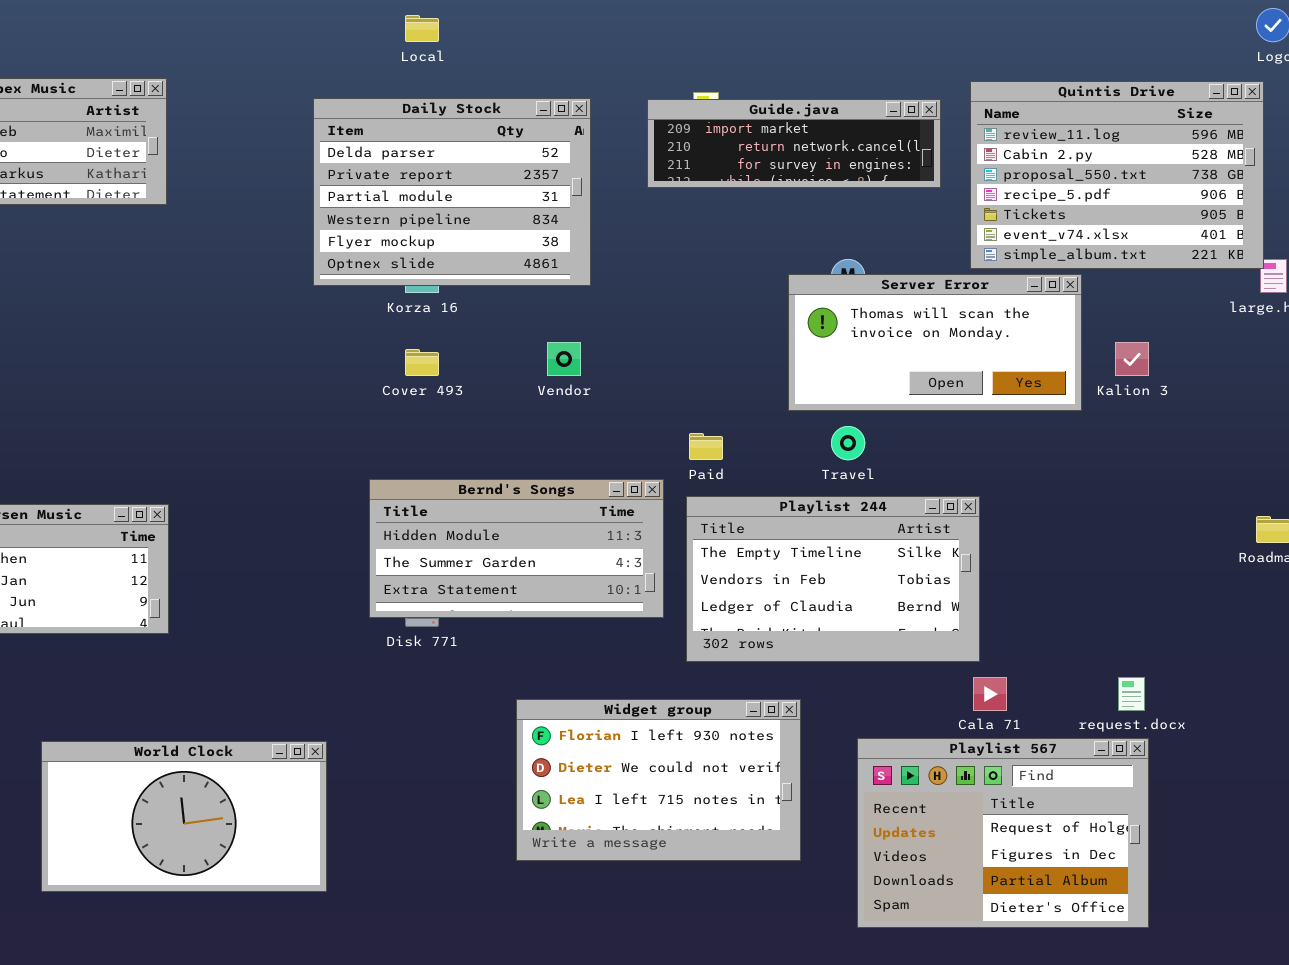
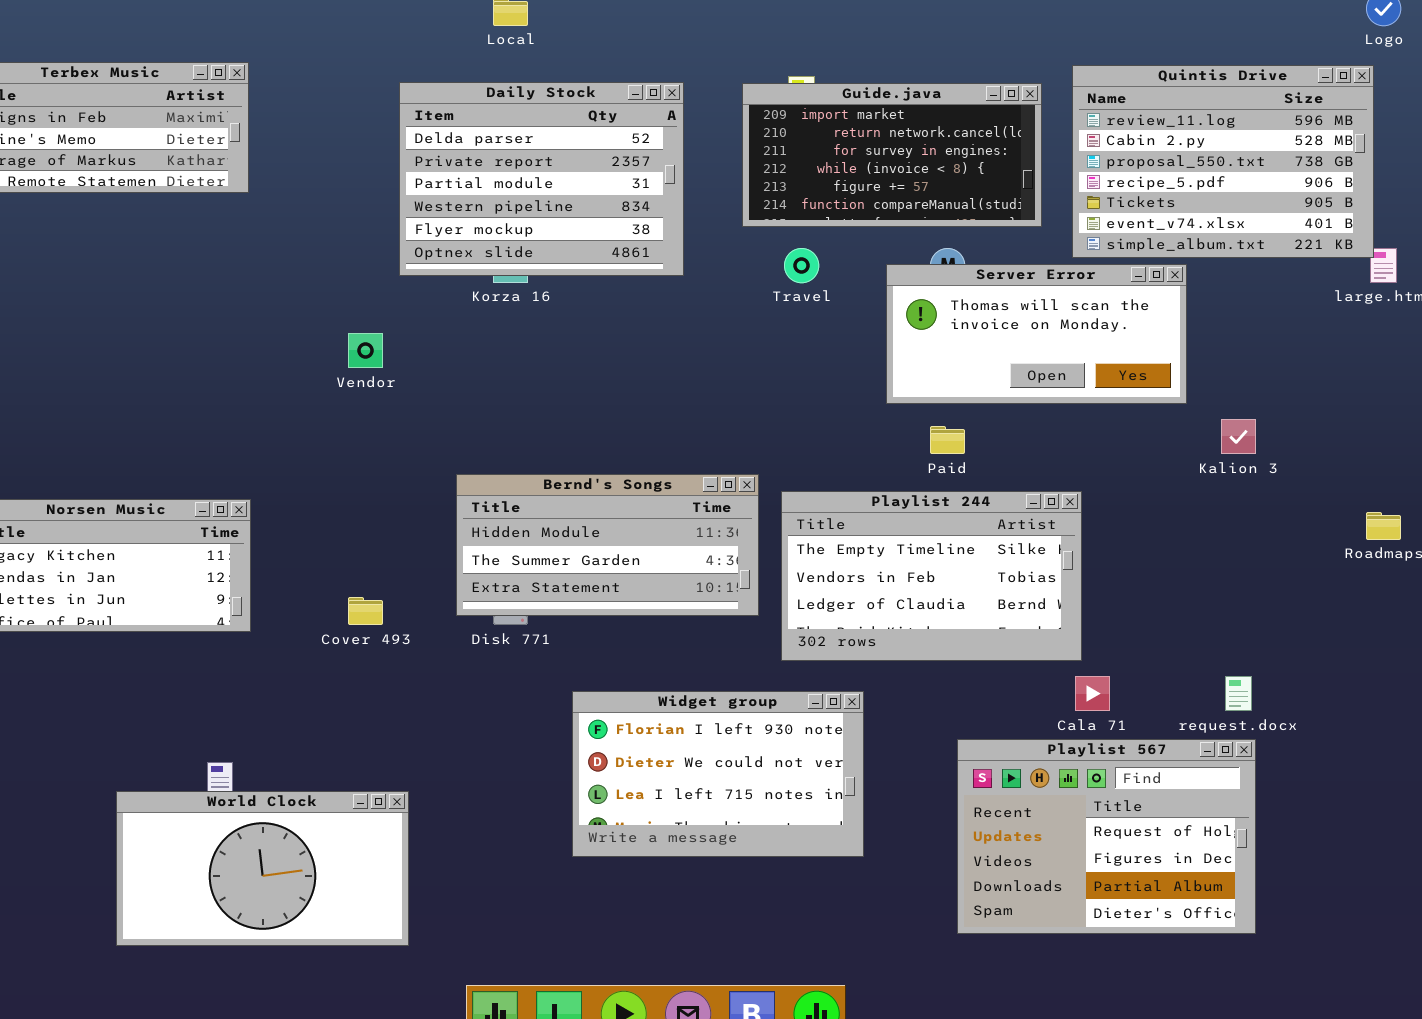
Guide.java: [647,99,941,188] -> [742,83,1042,227], resized
Vendor: [547,342,581,376] -> [348,333,383,368], moved
Kalion 3: [1115,342,1149,376] -> [1221,419,1256,454], moved
Cover 493: [405,349,439,376] -> [348,597,383,625], moved
Travel: [831,426,865,460] -> [784,248,819,283], moved
Paid: [689,433,723,460] -> [930,426,965,454], moved
Widget group: [516,699,801,861] -> [572,691,864,857], moved
World Clock: [41,741,327,892] -> [116,791,409,946], moved

